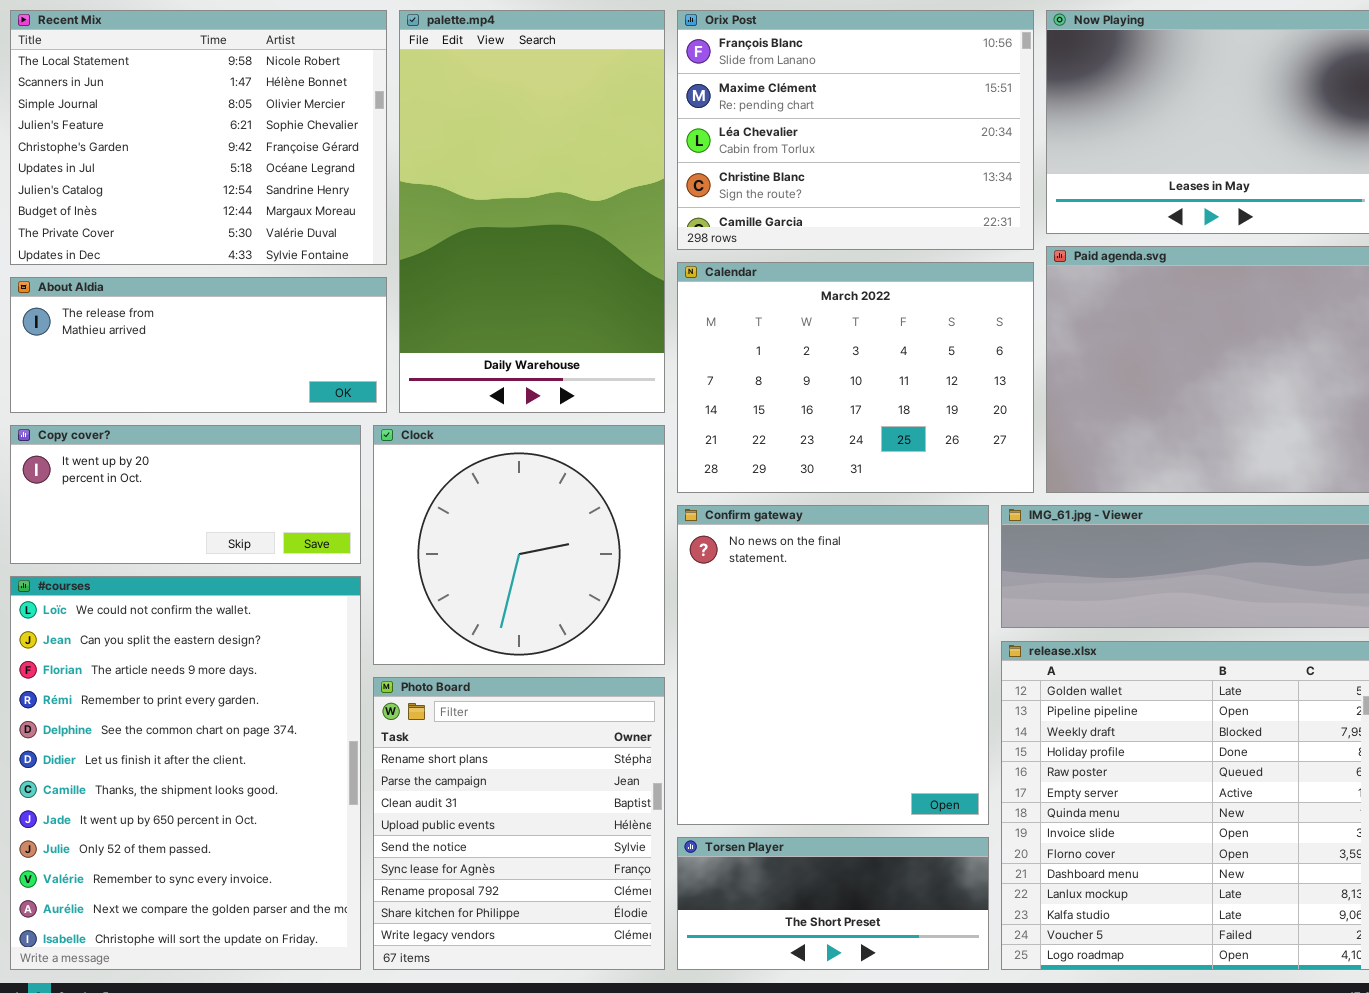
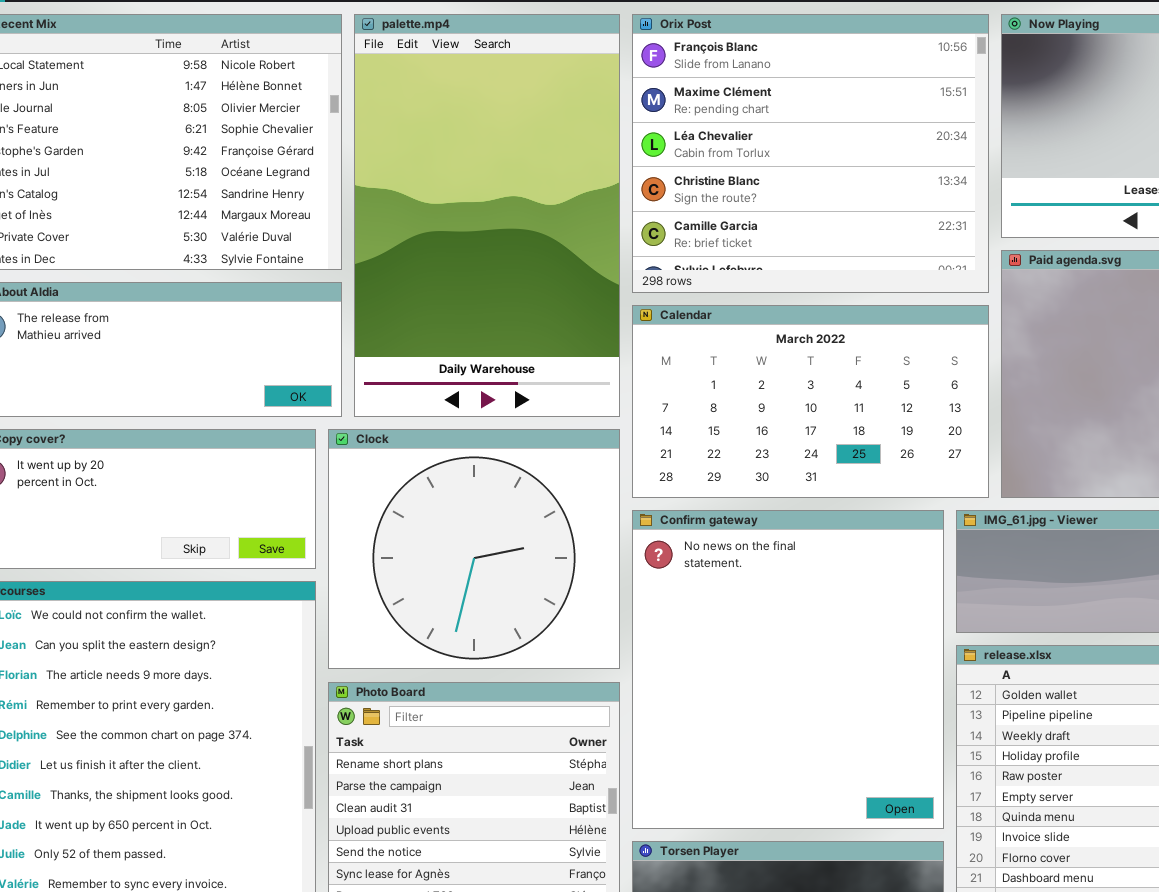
Orix Post: [677,10,1034,250] -> [632,14,989,293], resized
Calendar: [677,262,1034,493] -> [632,305,989,498], resized

